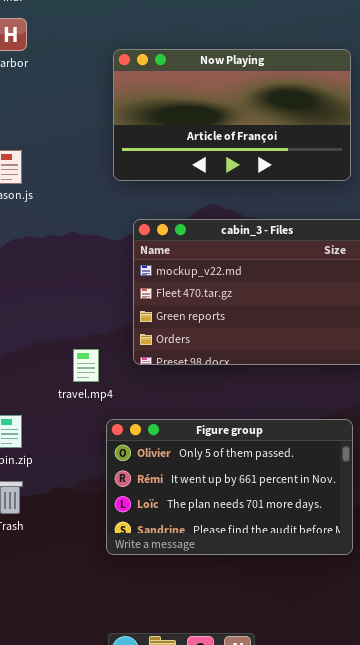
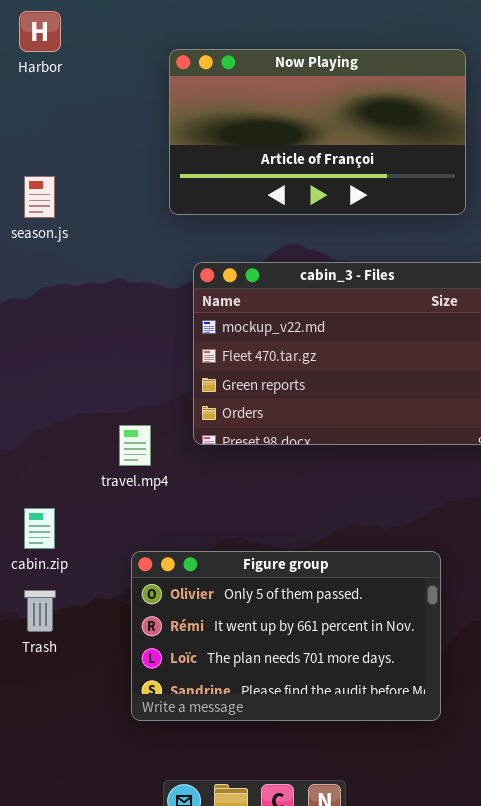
Figure group: [106,419,353,555] -> [131,551,441,721], moved

